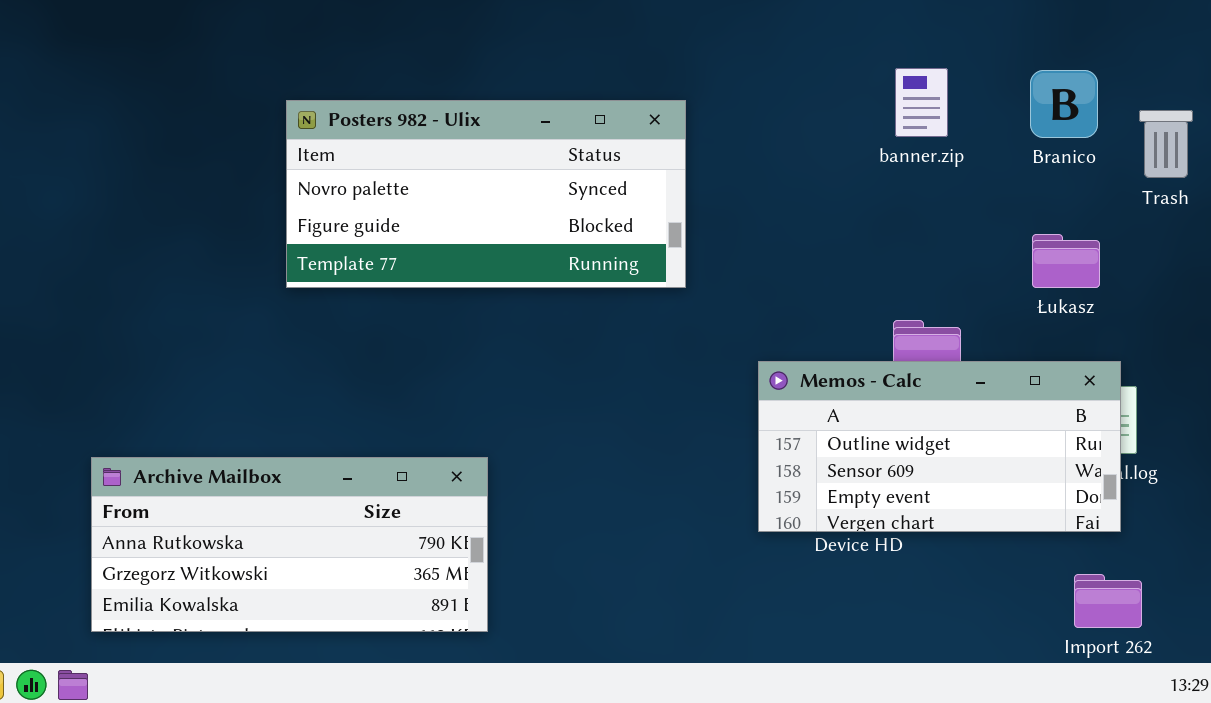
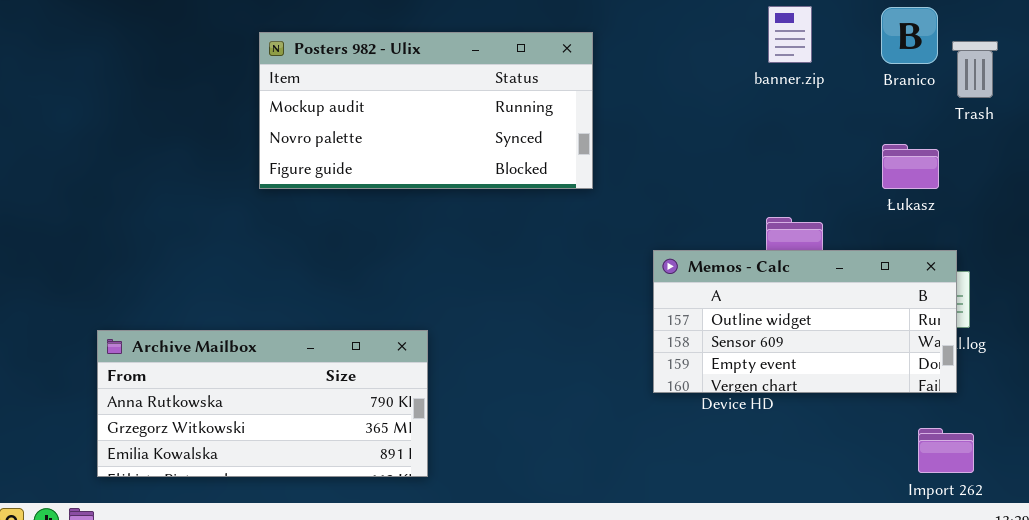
Posters 982 - Ulix: [286,100,686,288] -> [259,32,593,189], scrolled up 1 row
Trash: [1139,110,1193,178] -> [952,41,998,98], moved

